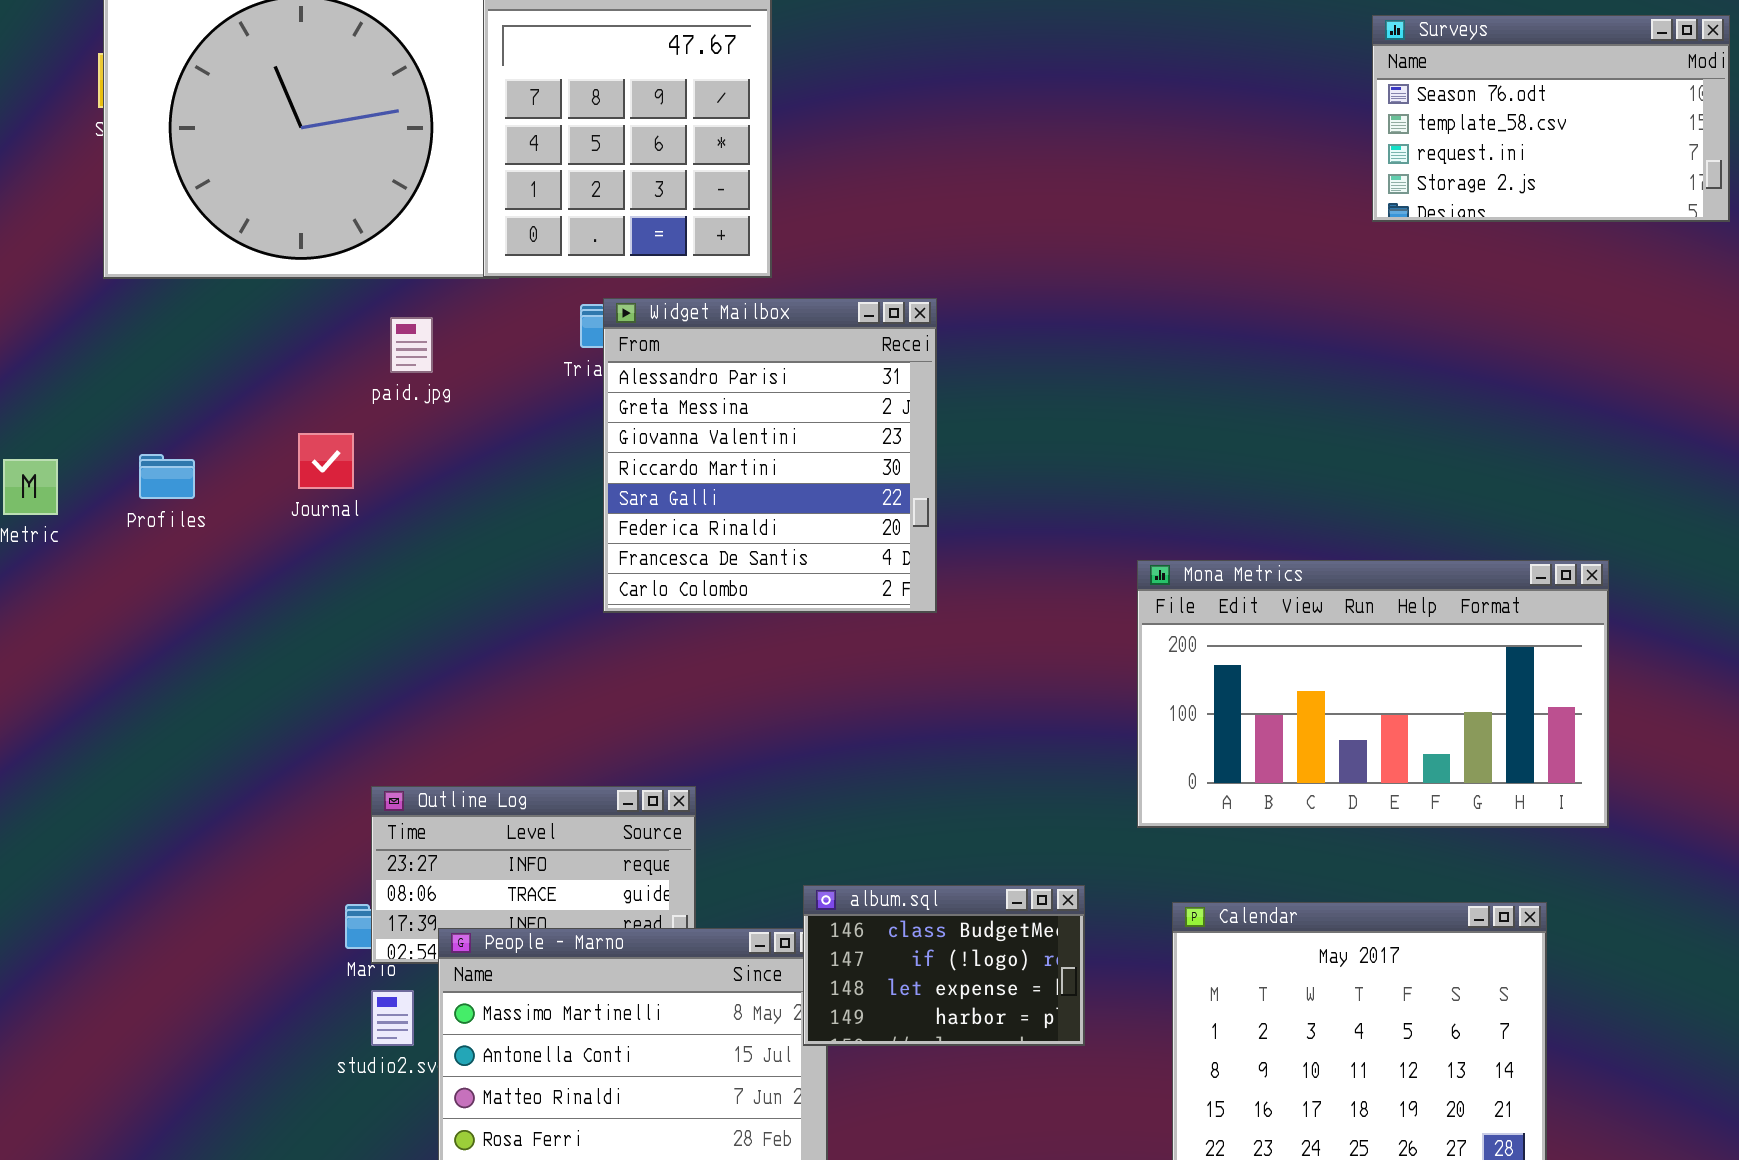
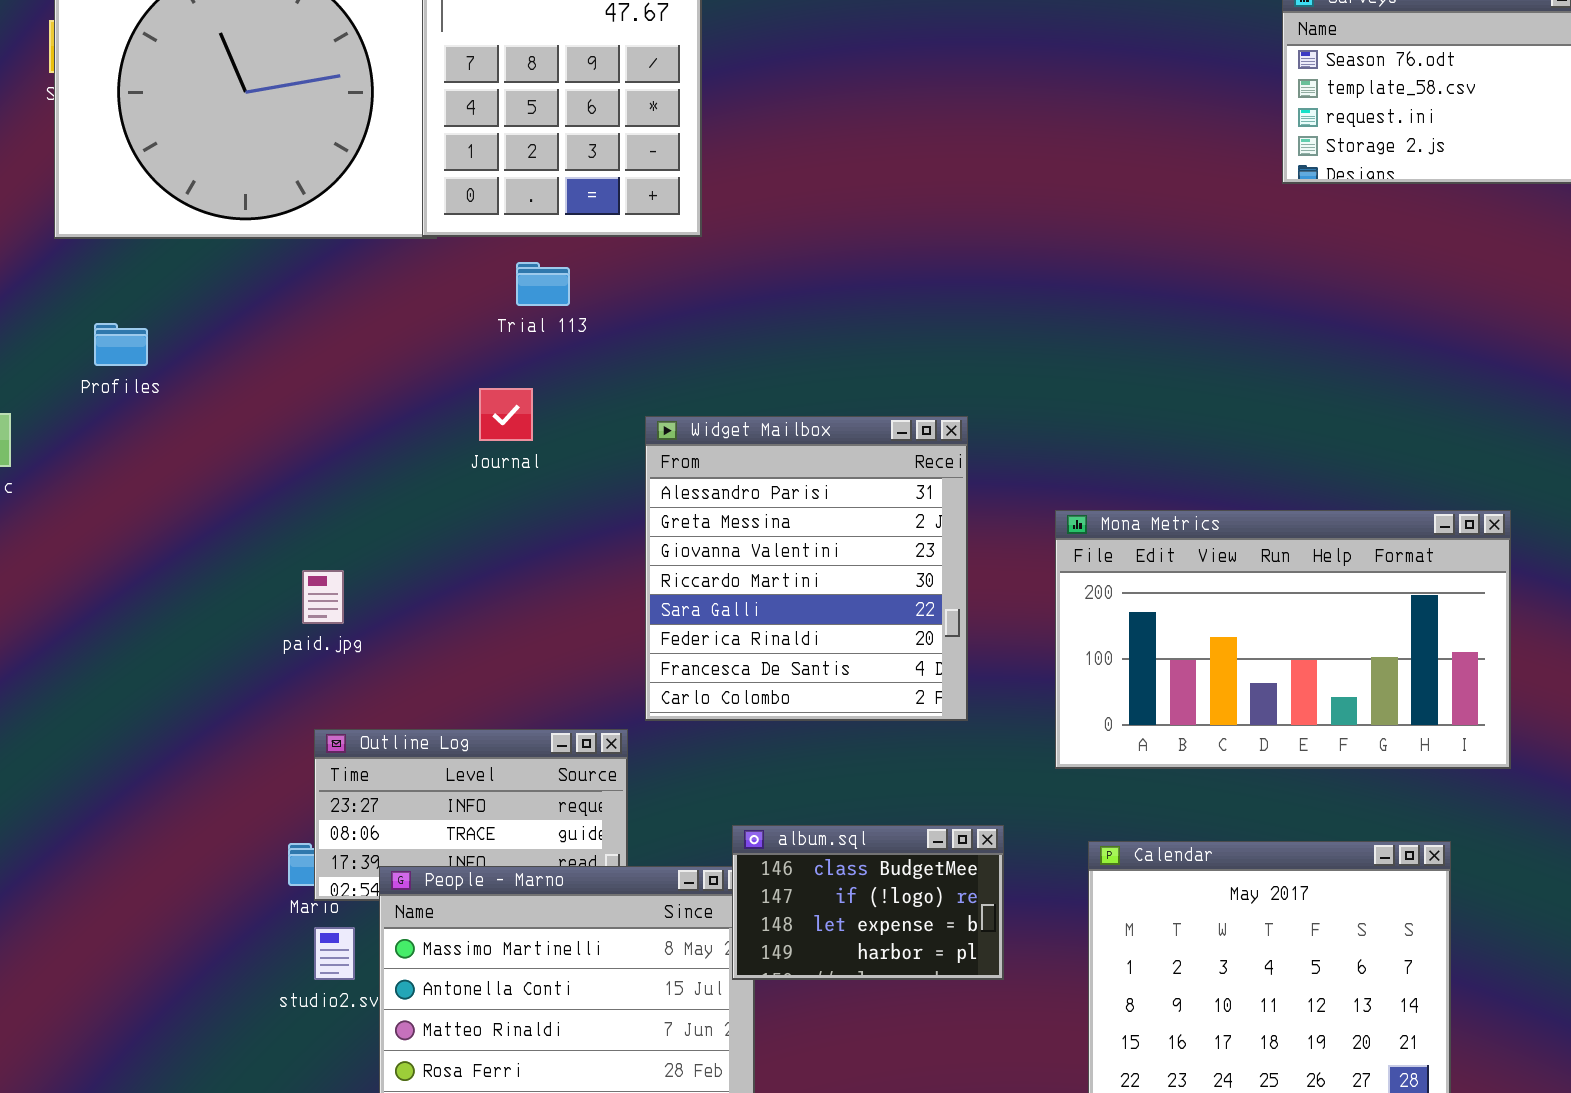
Widget Mailbox: [603,298,937,613] -> [645,416,968,721], moved
paid.jpg: [390,317,433,373] -> [302,570,344,624], moved
Journal: [298,433,354,489] -> [479,388,533,441], moved
Profiles: [139,454,195,499] -> [94,323,148,366], moved

